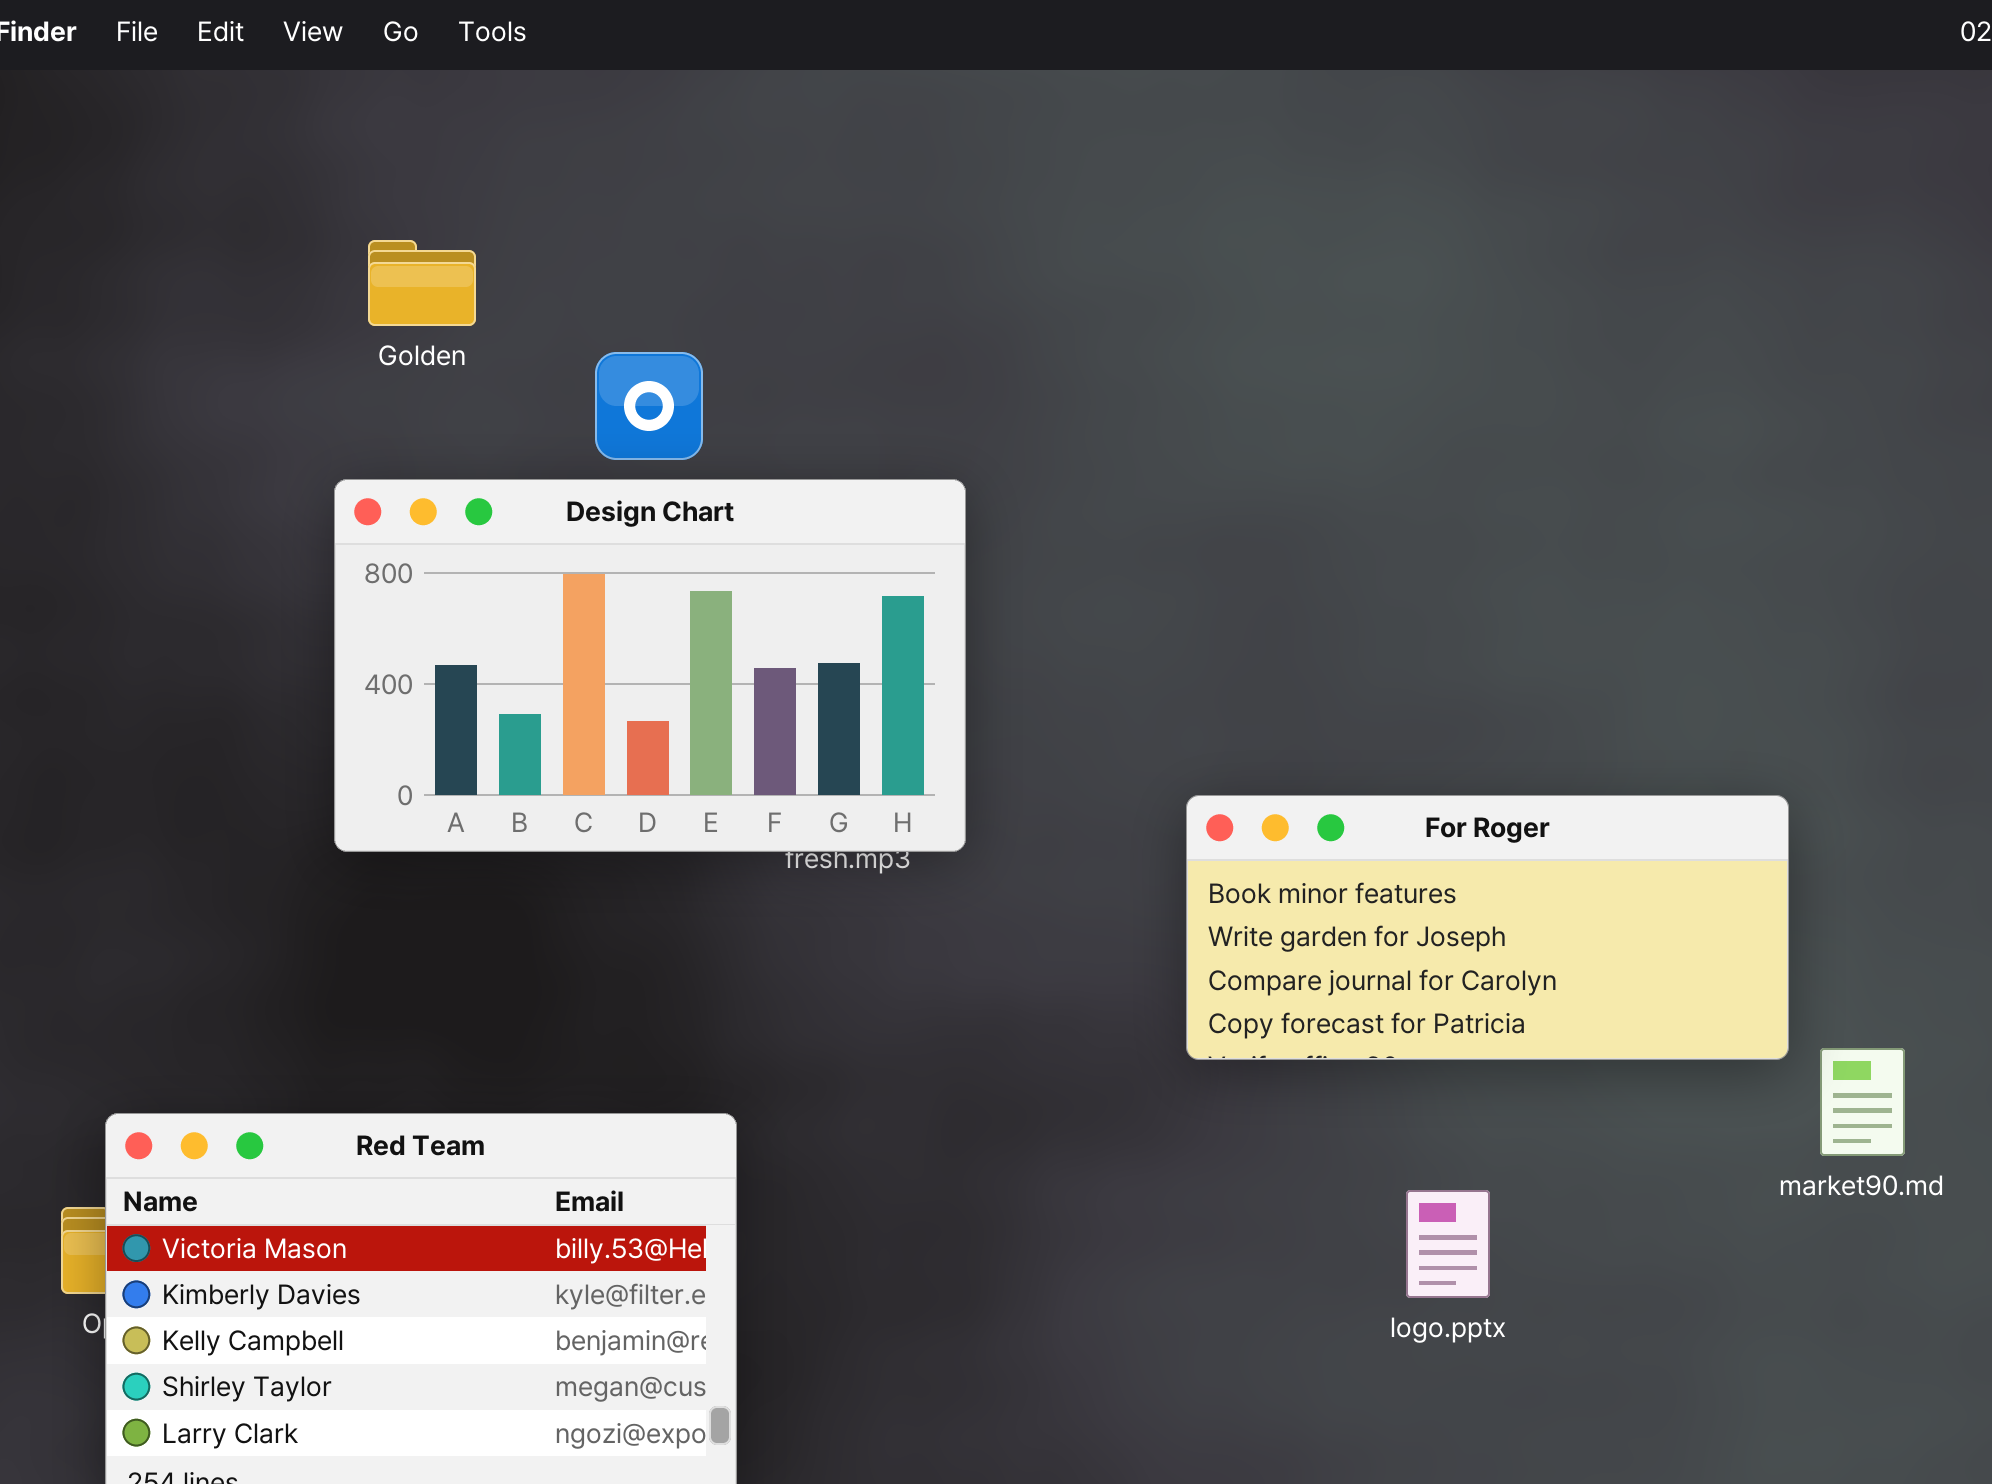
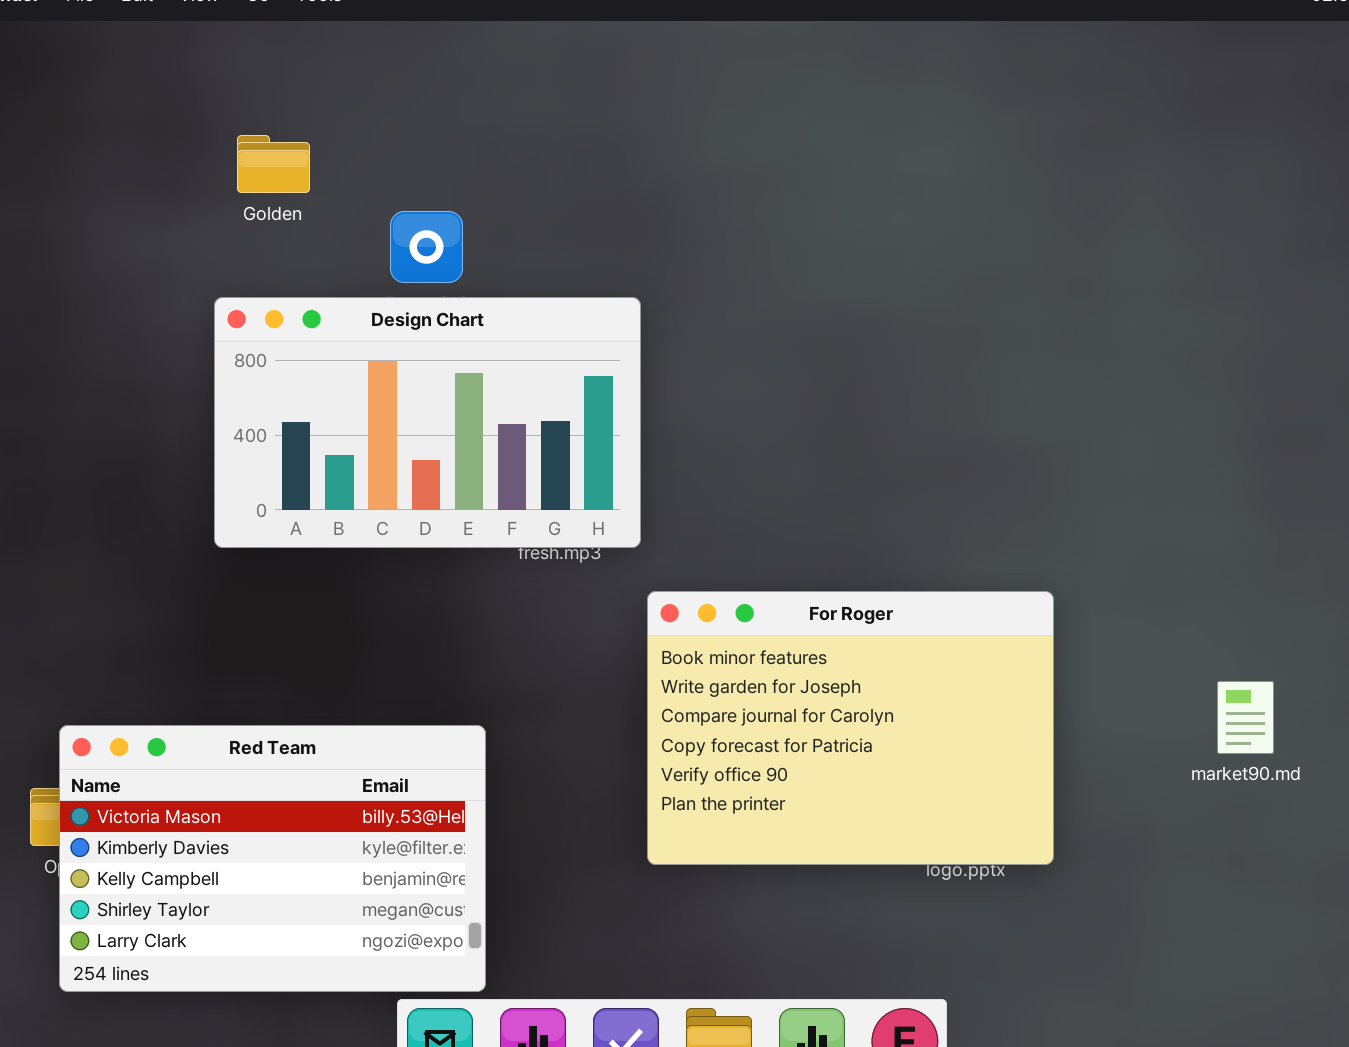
For Roger: [1186,795,1789,1060] -> [647,591,1054,865], moved, resized

